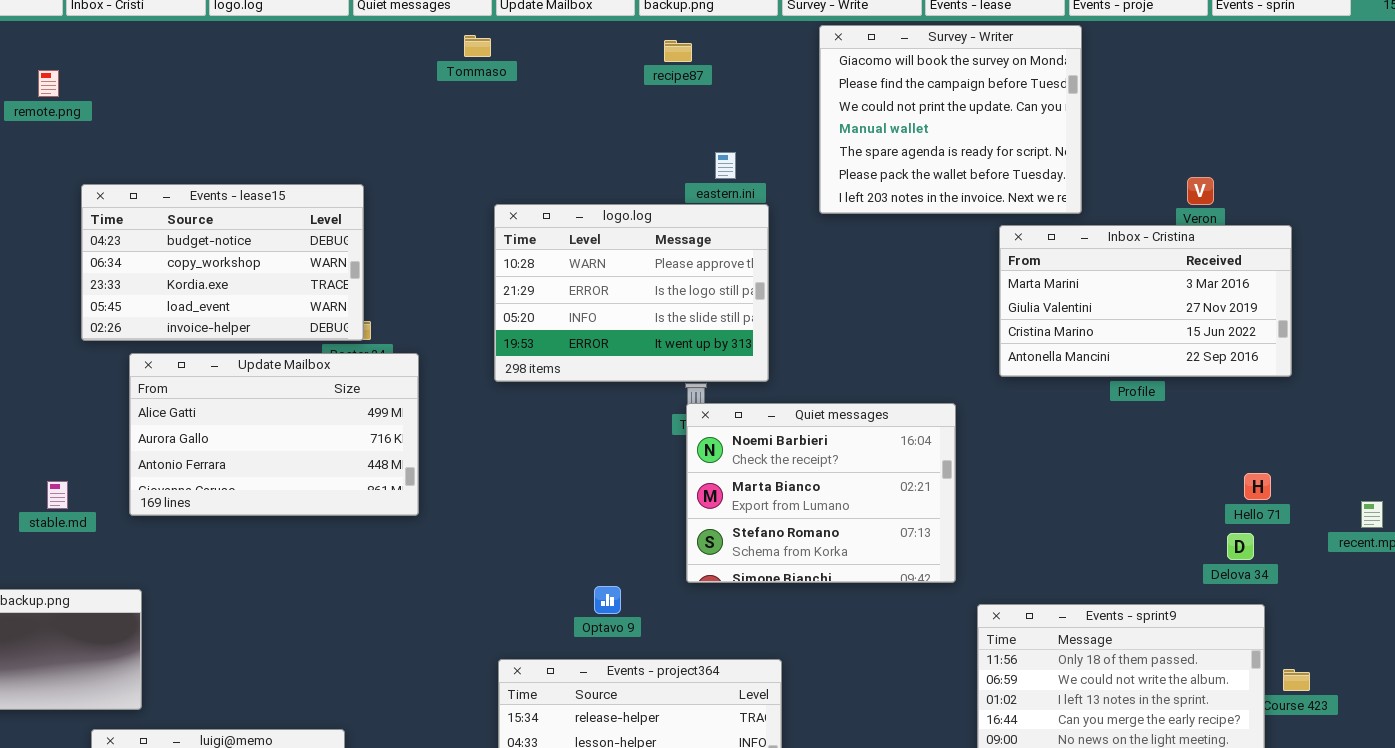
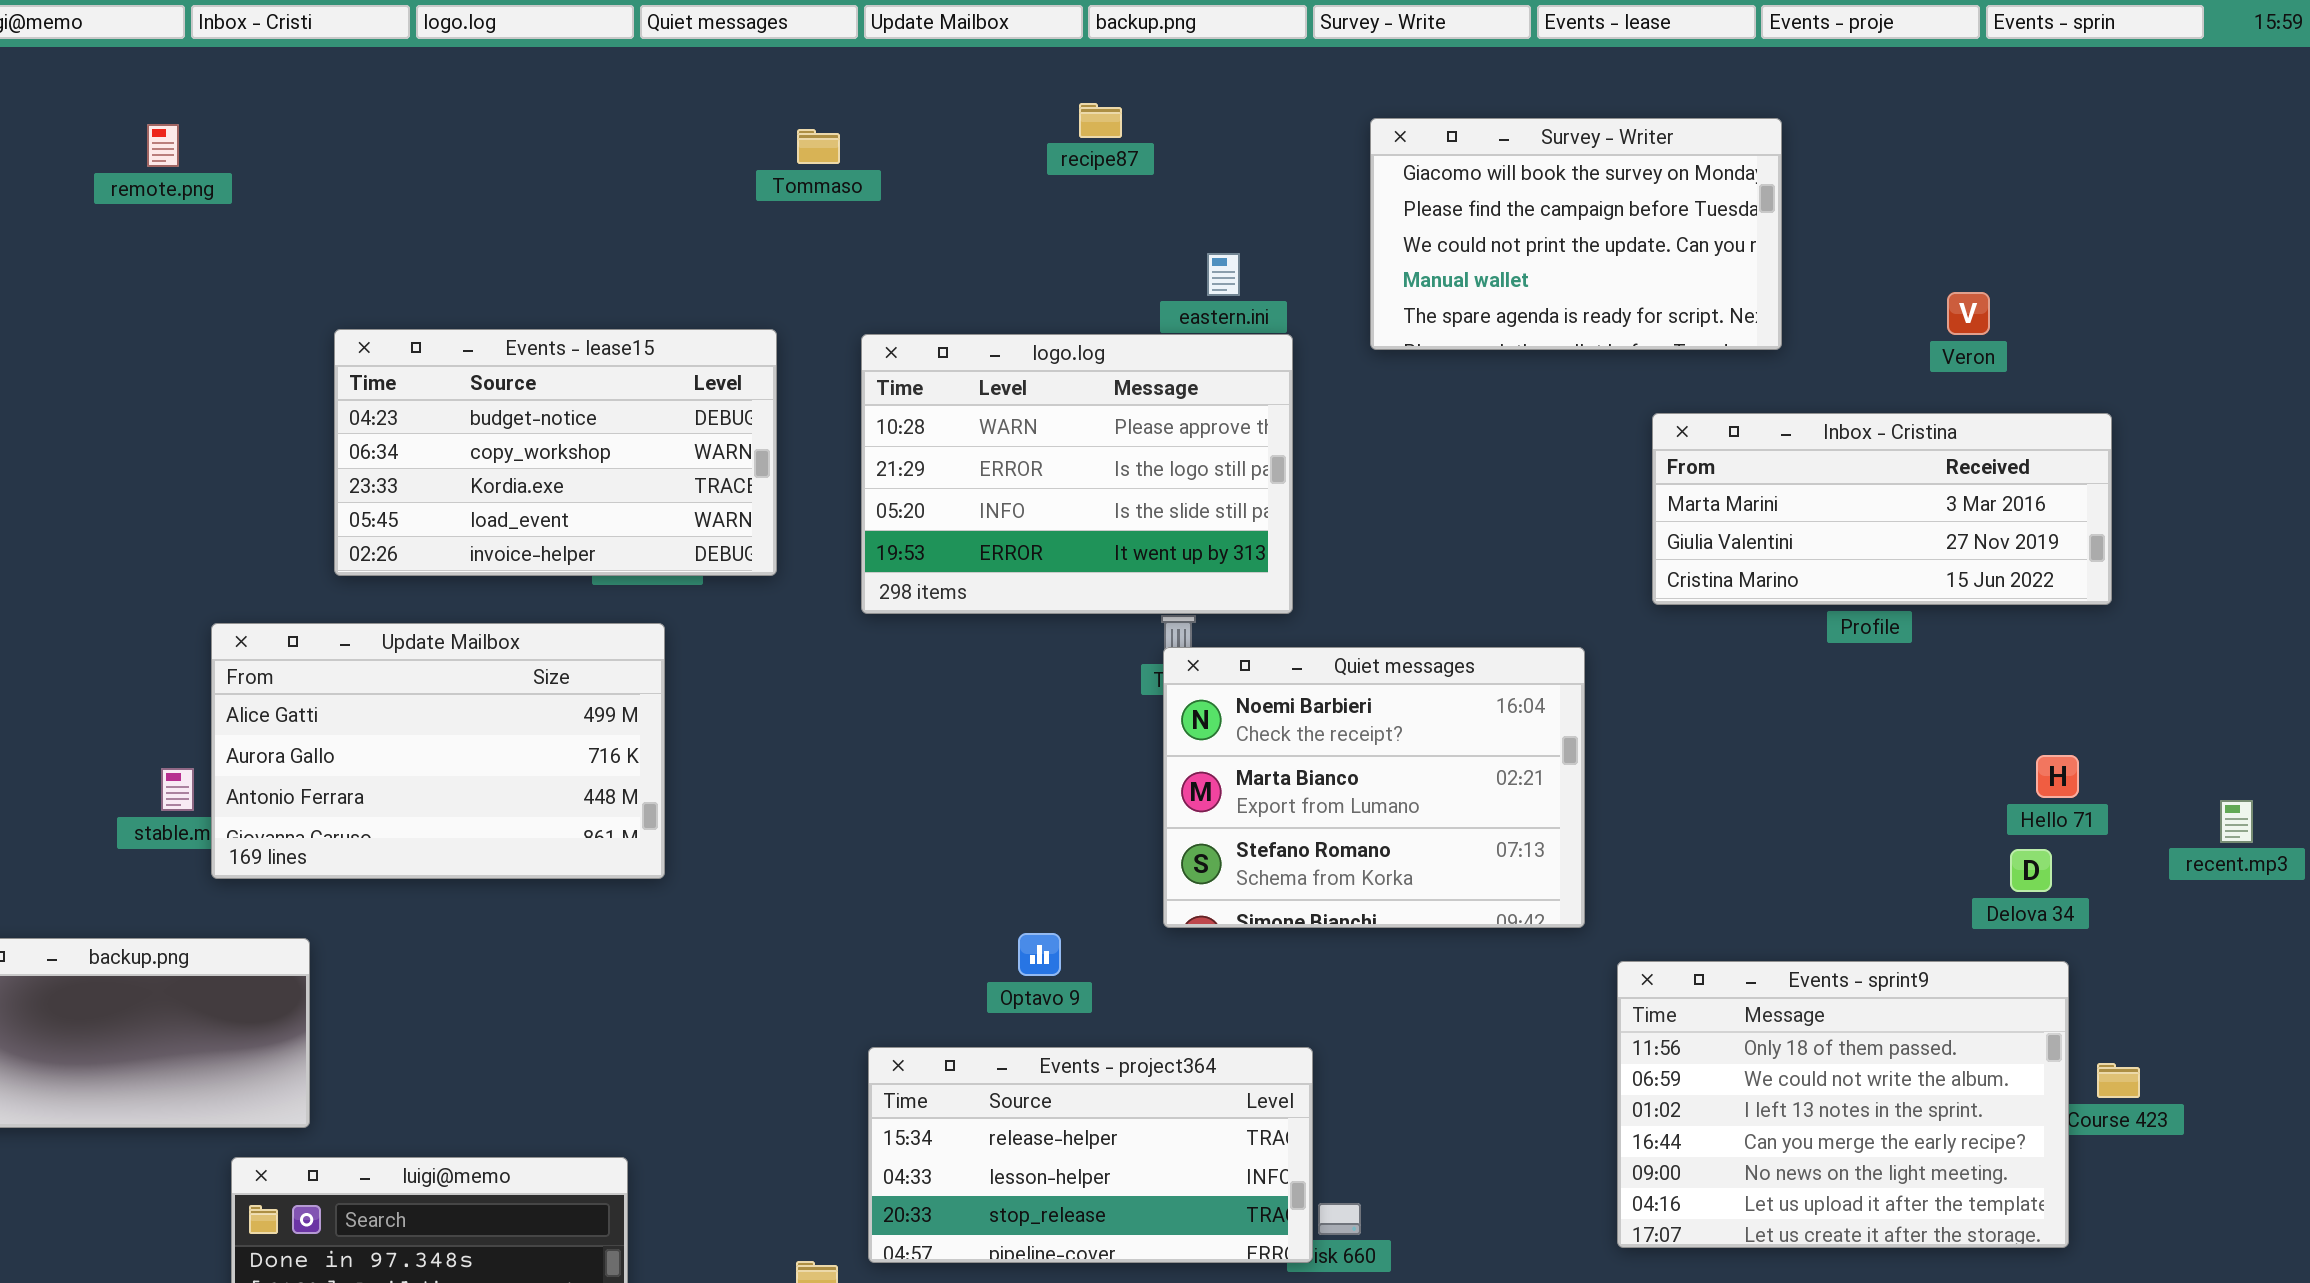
Survey - Writer: [819,25,1082,214] -> [1370,118,1782,350], resized
Tommaso: [464,35,491,57] -> [797,129,840,164], moved
recipe87: [664,40,692,62] -> [1079,103,1122,138], moved
Events - lease15: [81,184,364,341] -> [334,329,777,576], moved
Inbox - Cristina: [999,225,1292,377] -> [1652,413,2112,605], resized
Update Mailbox: [129,353,419,516] -> [211,623,665,879], moved

